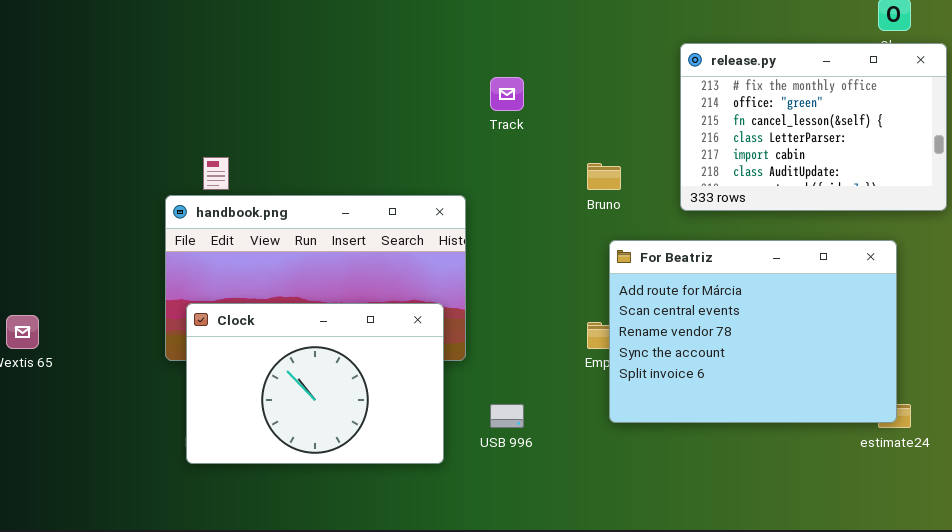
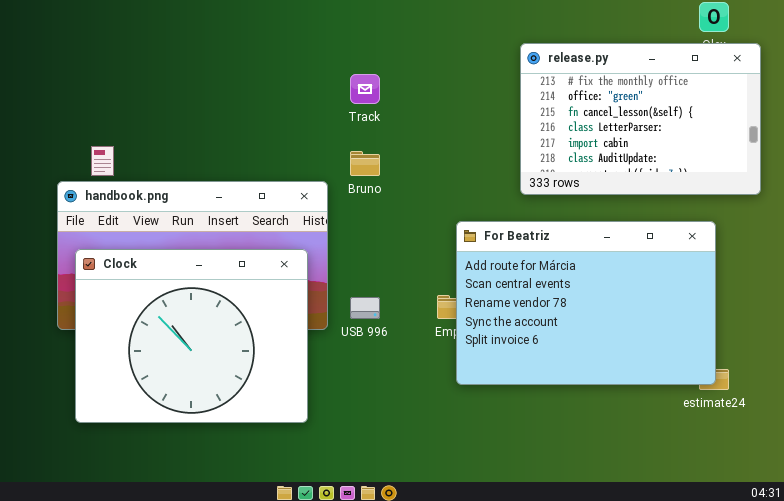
Bruno: [587,163,621,190] -> [350,151,380,176], moved
Clock: [186,303,444,464] -> [75,249,308,423], resized
USB 996: [490,404,524,428] -> [350,297,380,319], moved

